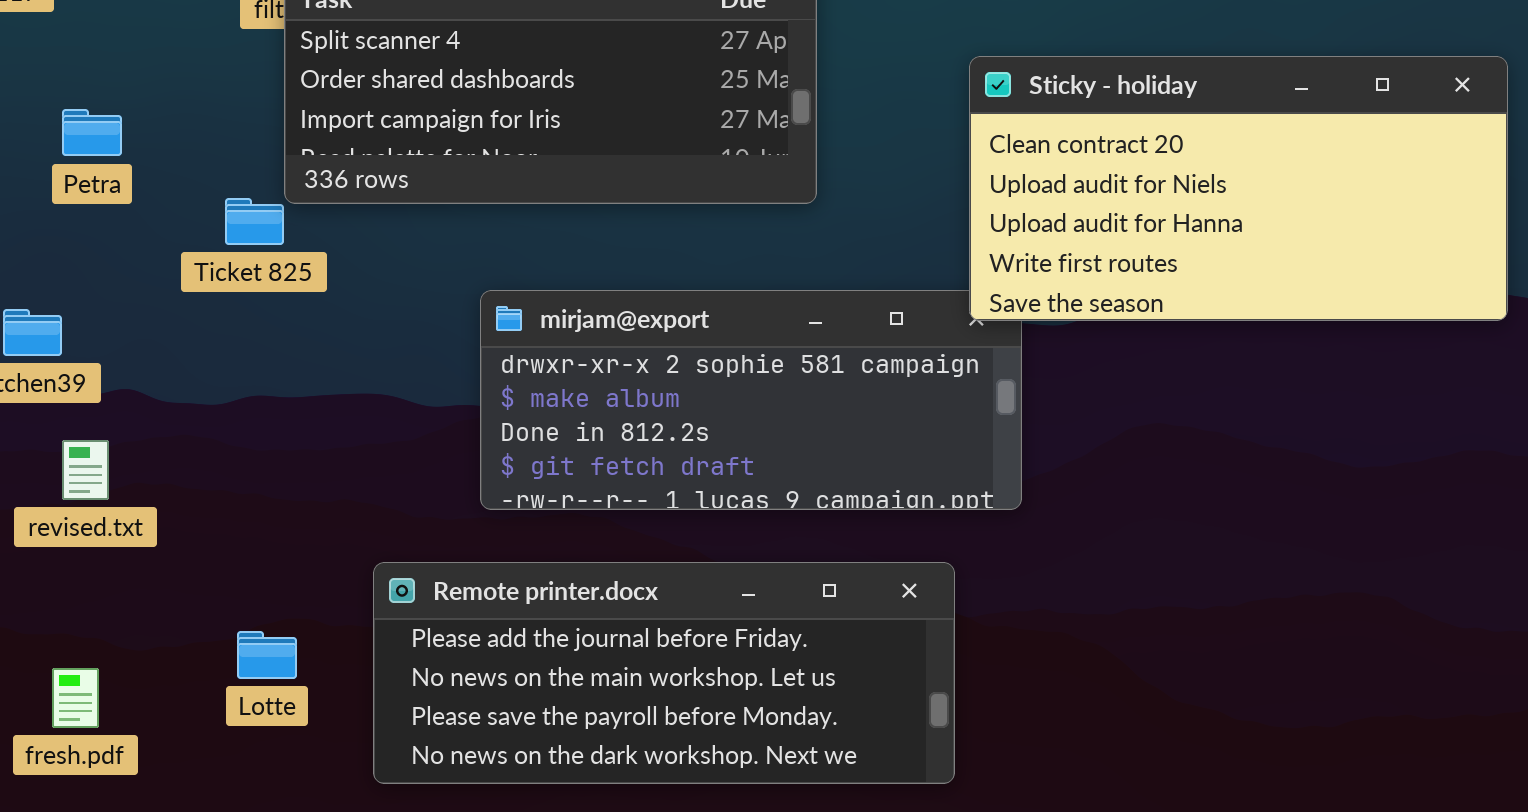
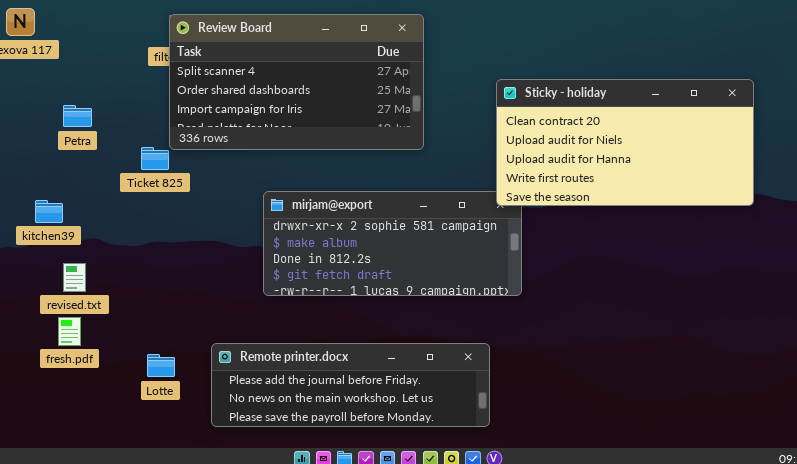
Remote printer.docx: [373,562,955,784] -> [211,343,490,427], resized
fresh.pdf: [52,668,99,728] -> [58,317,81,346], moved

